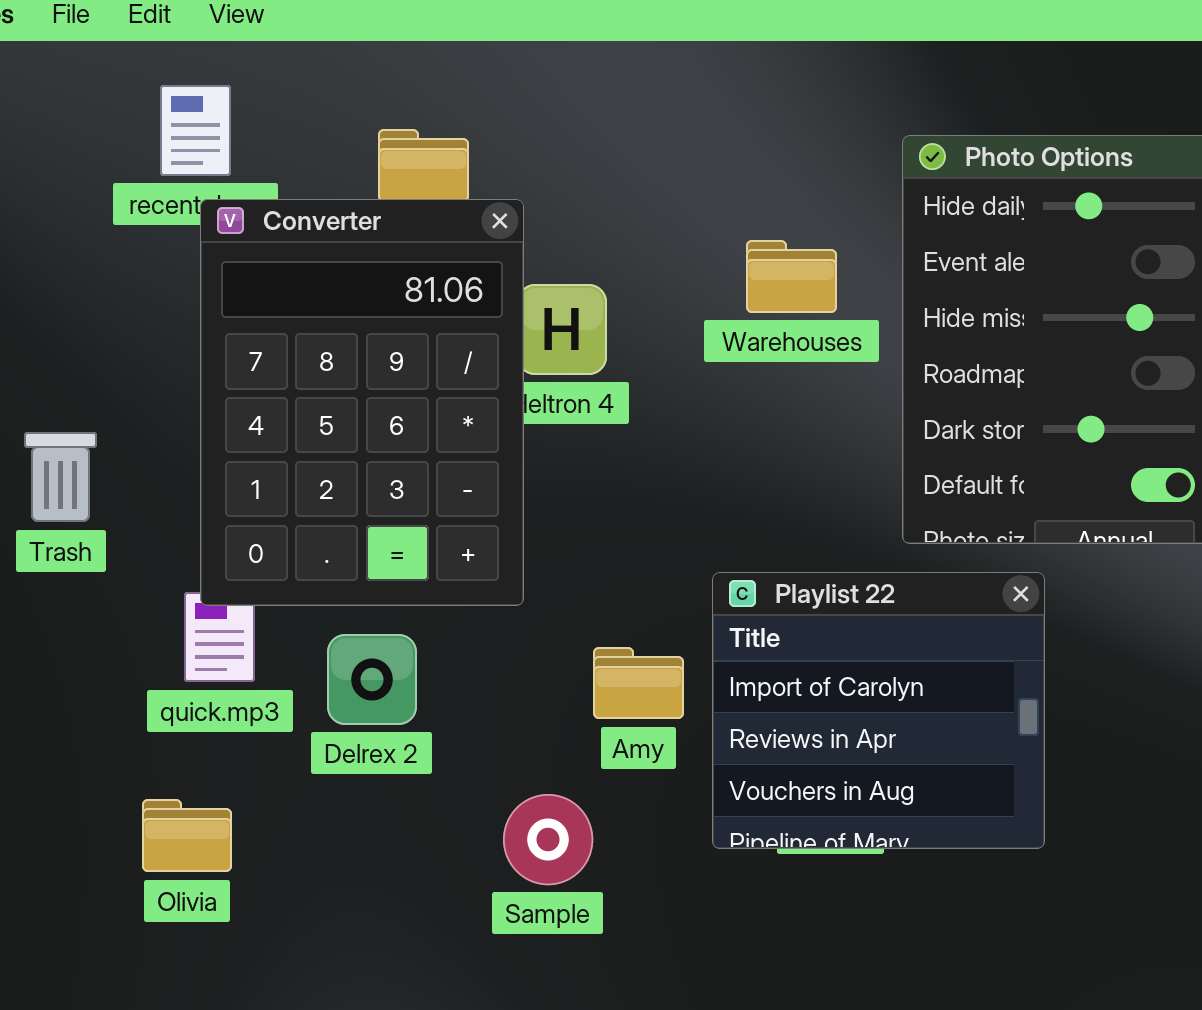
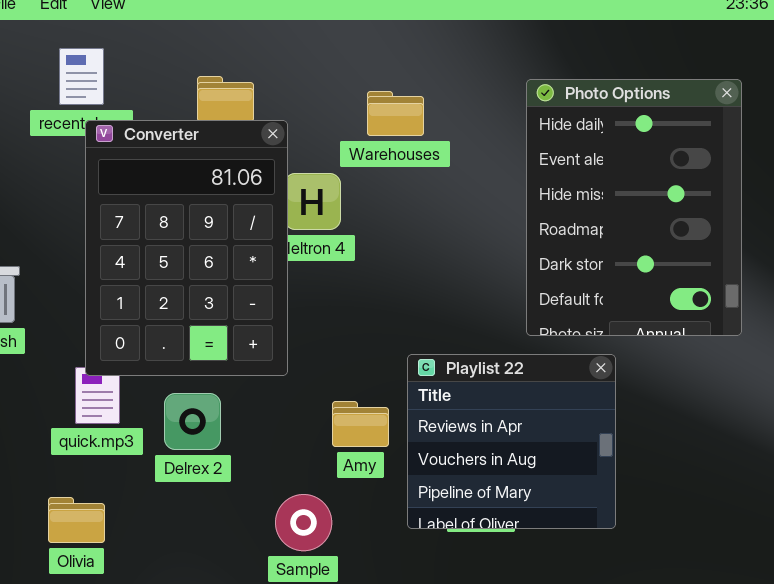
Warehouses: [746,240,837,313] -> [367,91,424,136], moved
Playlist 22: [712,572,1045,849] -> [407,354,616,529], scrolled down 1 row

